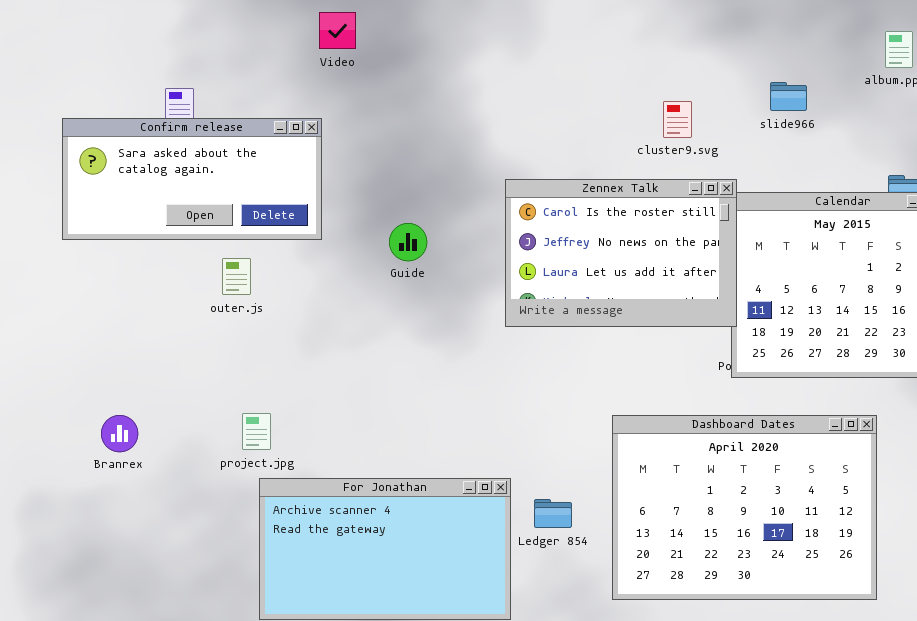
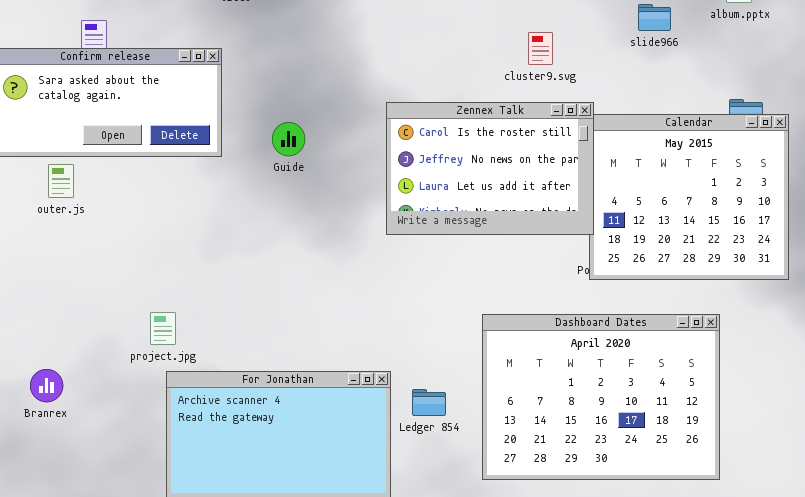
slide966: [770,82,807,111] -> [638,4,671,31], moved
Guide: [389,223,427,261] -> [272,122,305,156], moved
outer.js: [222,258,251,295] -> [48,164,74,198], moved
Branrex: [101,415,138,452] -> [30,369,63,402], moved

